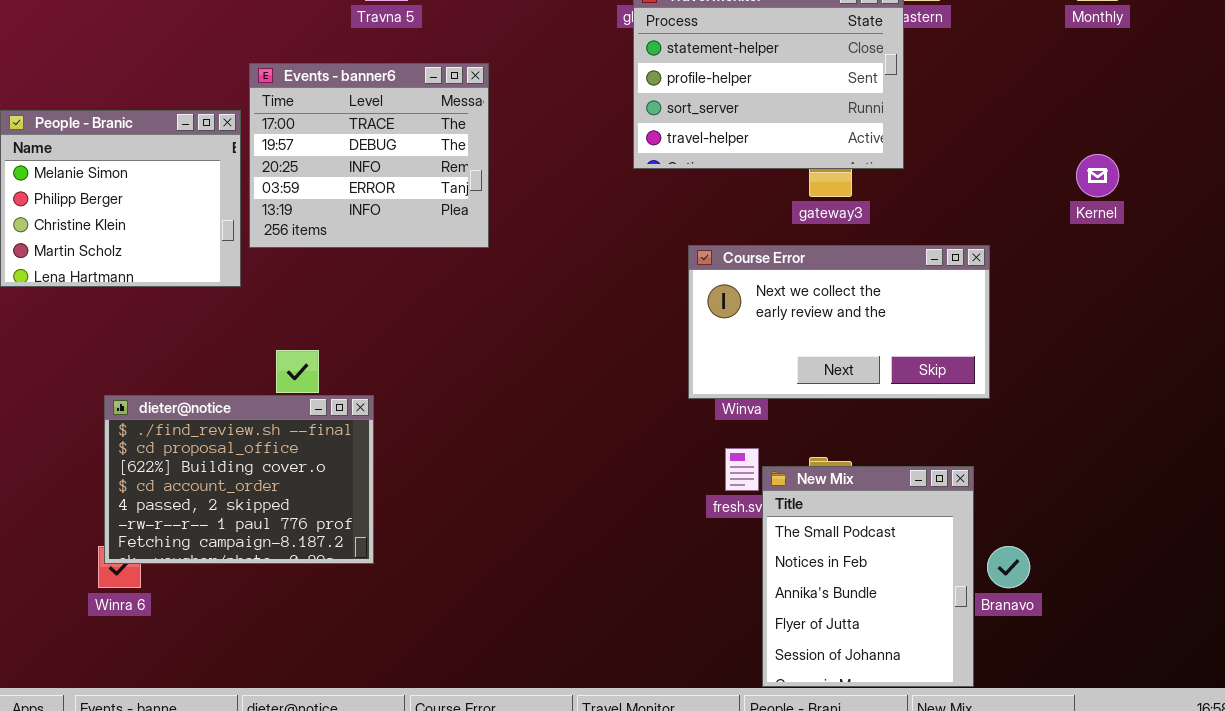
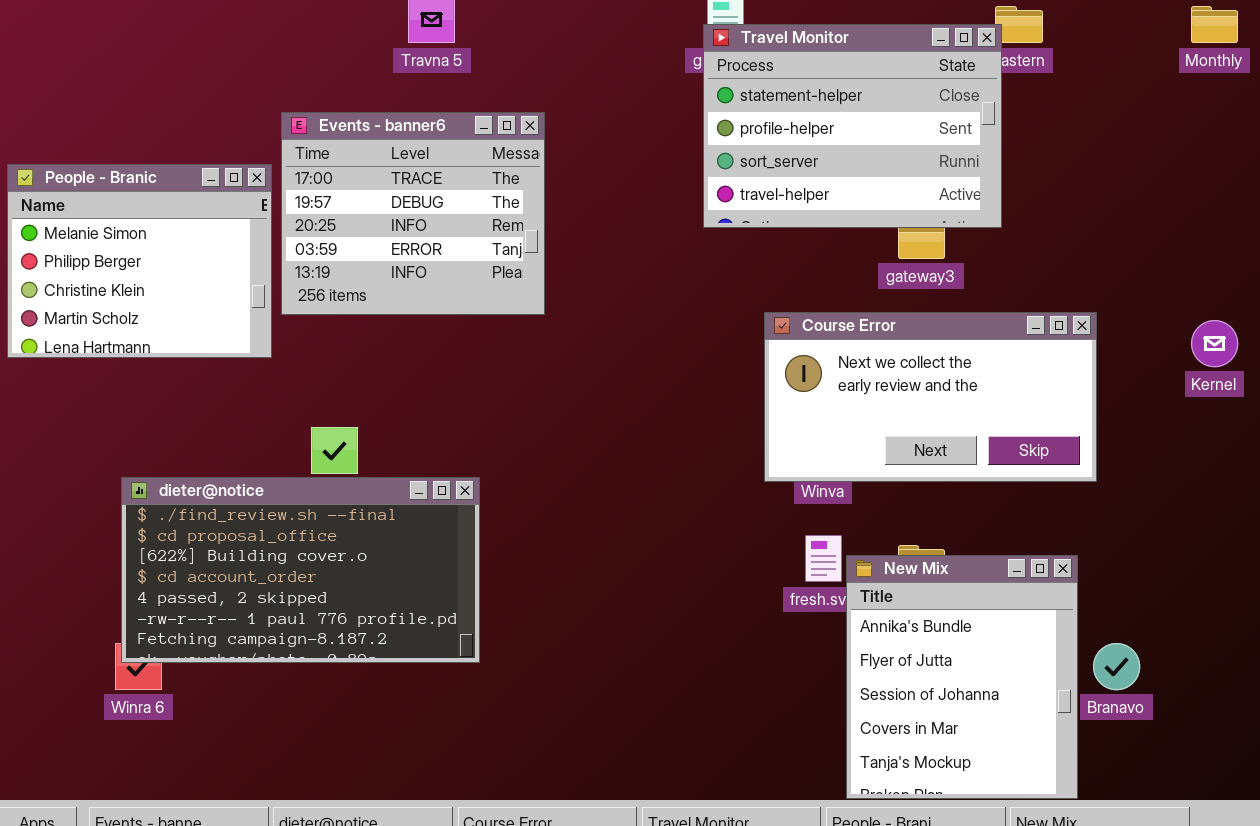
Kernel: [1076,154,1119,197] -> [1191,320,1238,367], moved
dieter@notice: [104,395,374,564] -> [121,477,480,663], resized
New Mix: [762,466,974,687] -> [846,555,1078,799], scrolled down 2 rows

